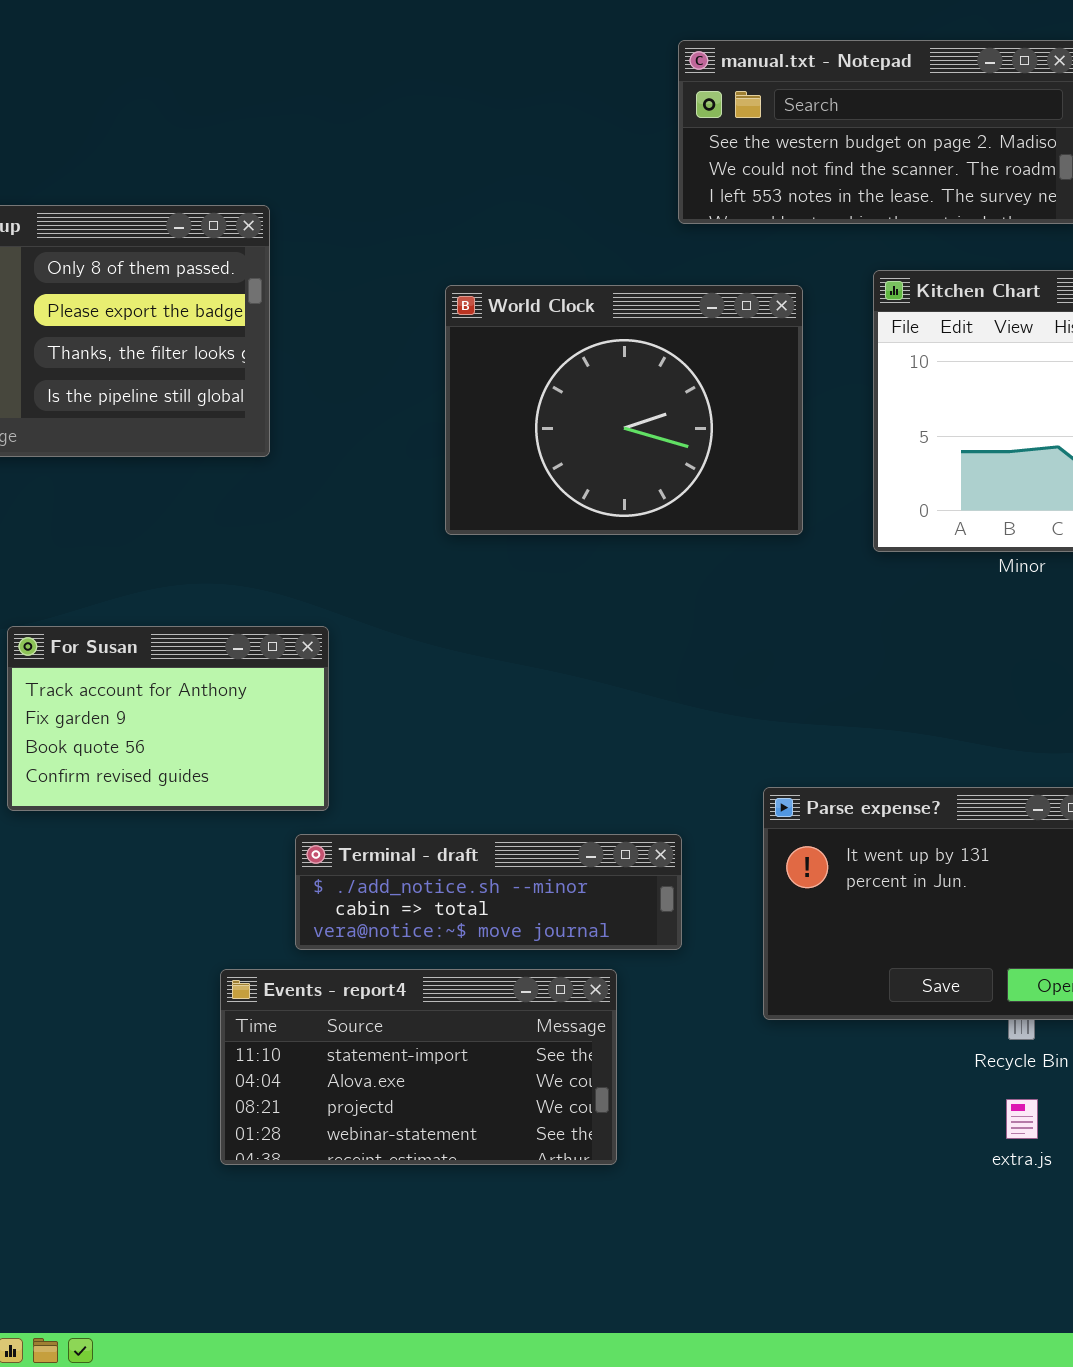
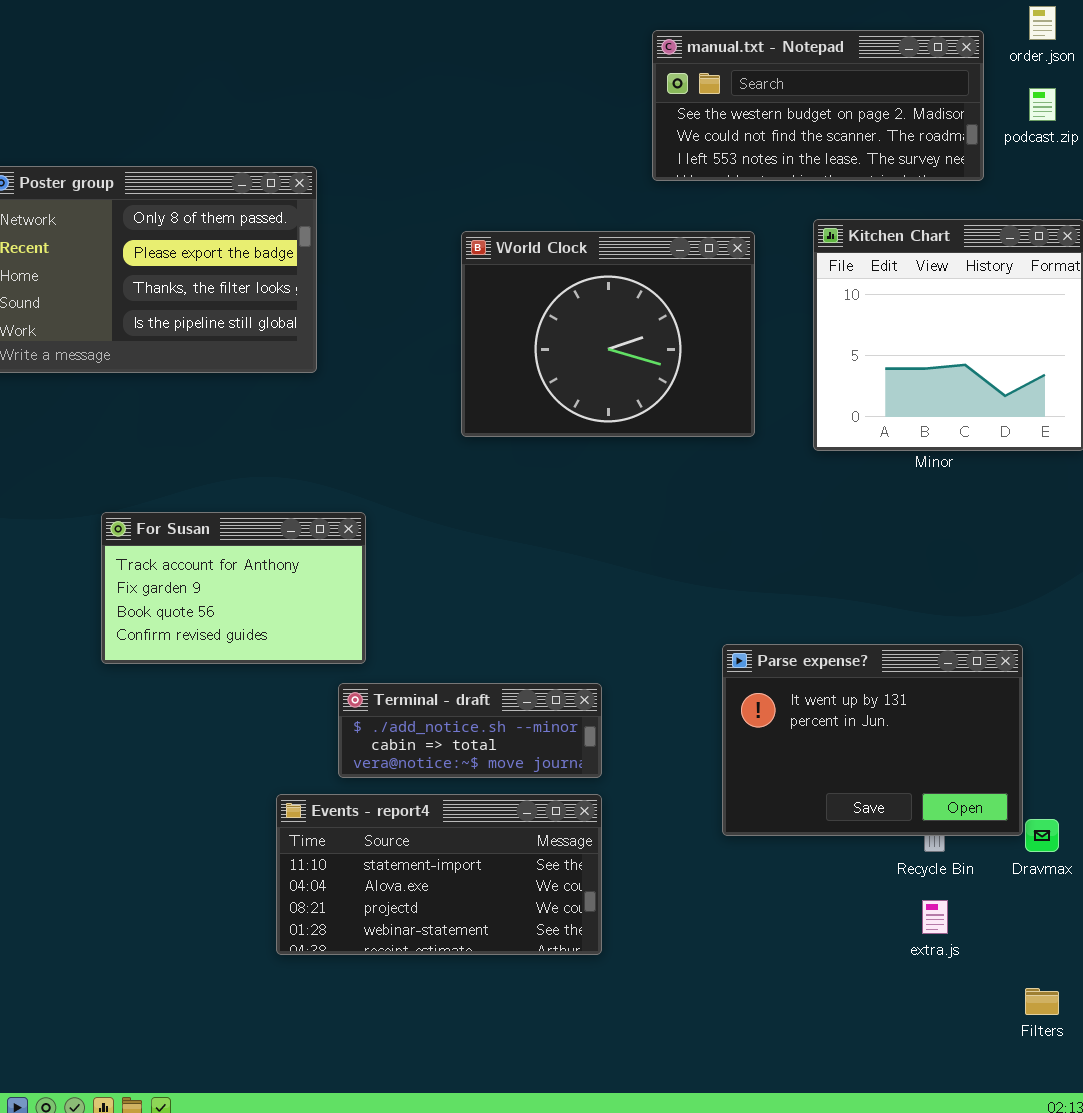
Terminal - draft: [295,834,682,950] -> [338,683,602,778], resized

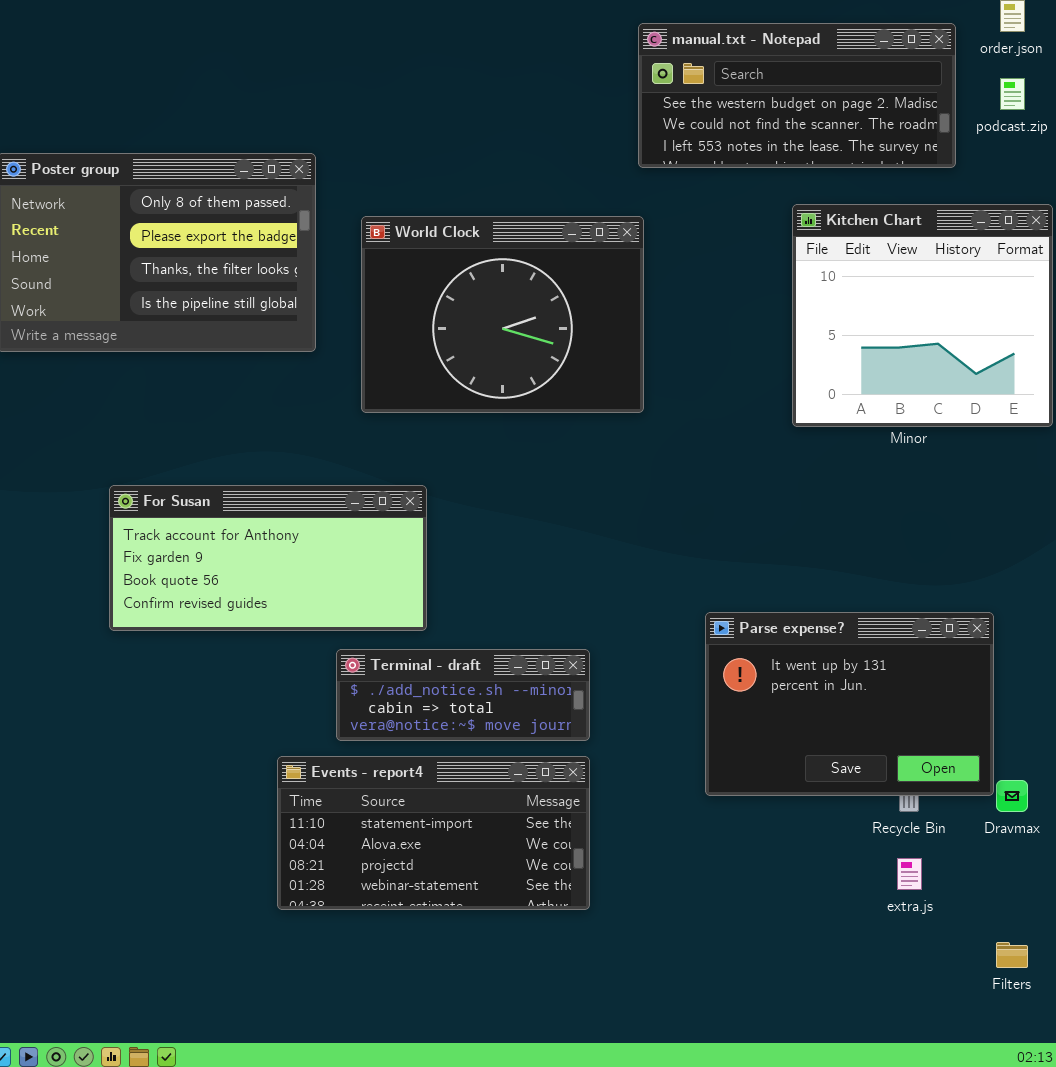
World Clock: [461,231,755,437] -> [361,216,644,413], moved
For Susan: [101,512,366,664] -> [109,485,427,631], resized

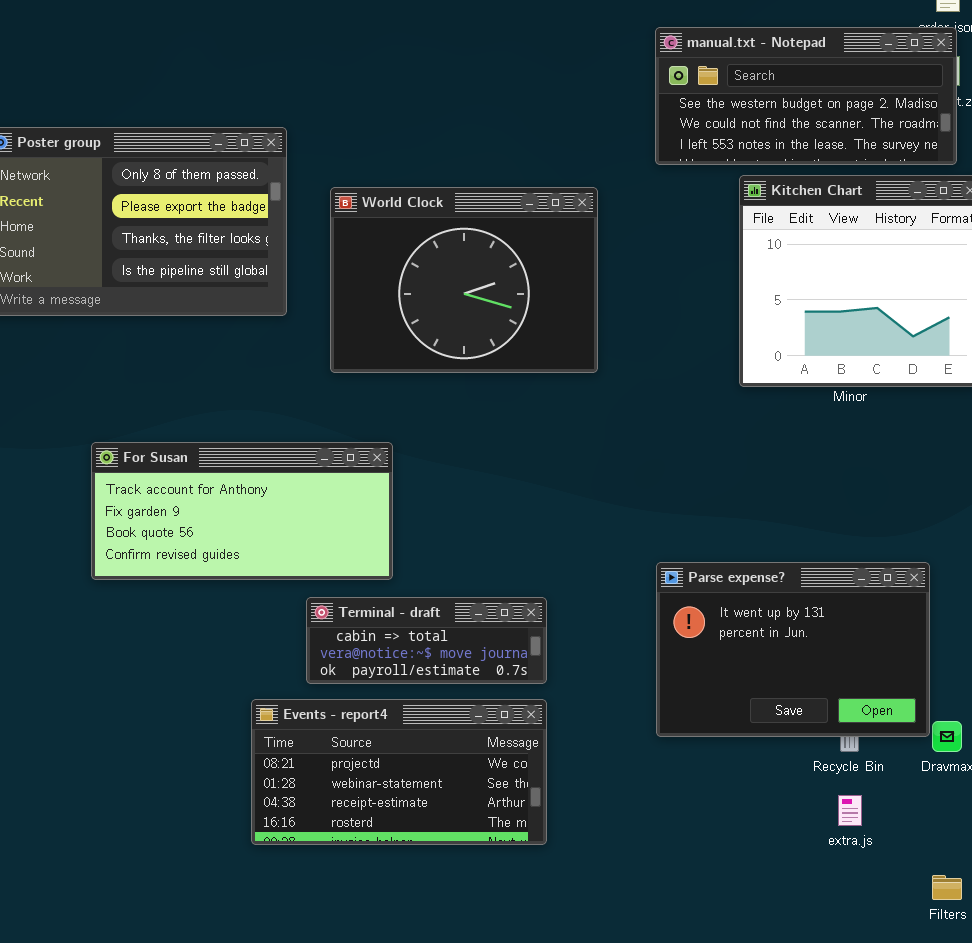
manual.txt - Notepad: [638,23,956,168] -> [655,27,957,165], moved
Terminal - draft: [336,649,590,741] -> [306,597,547,684], scrolled down 1 row
Events - report4: [277,756,590,910] -> [251,699,547,845], scrolled down 2 rows

